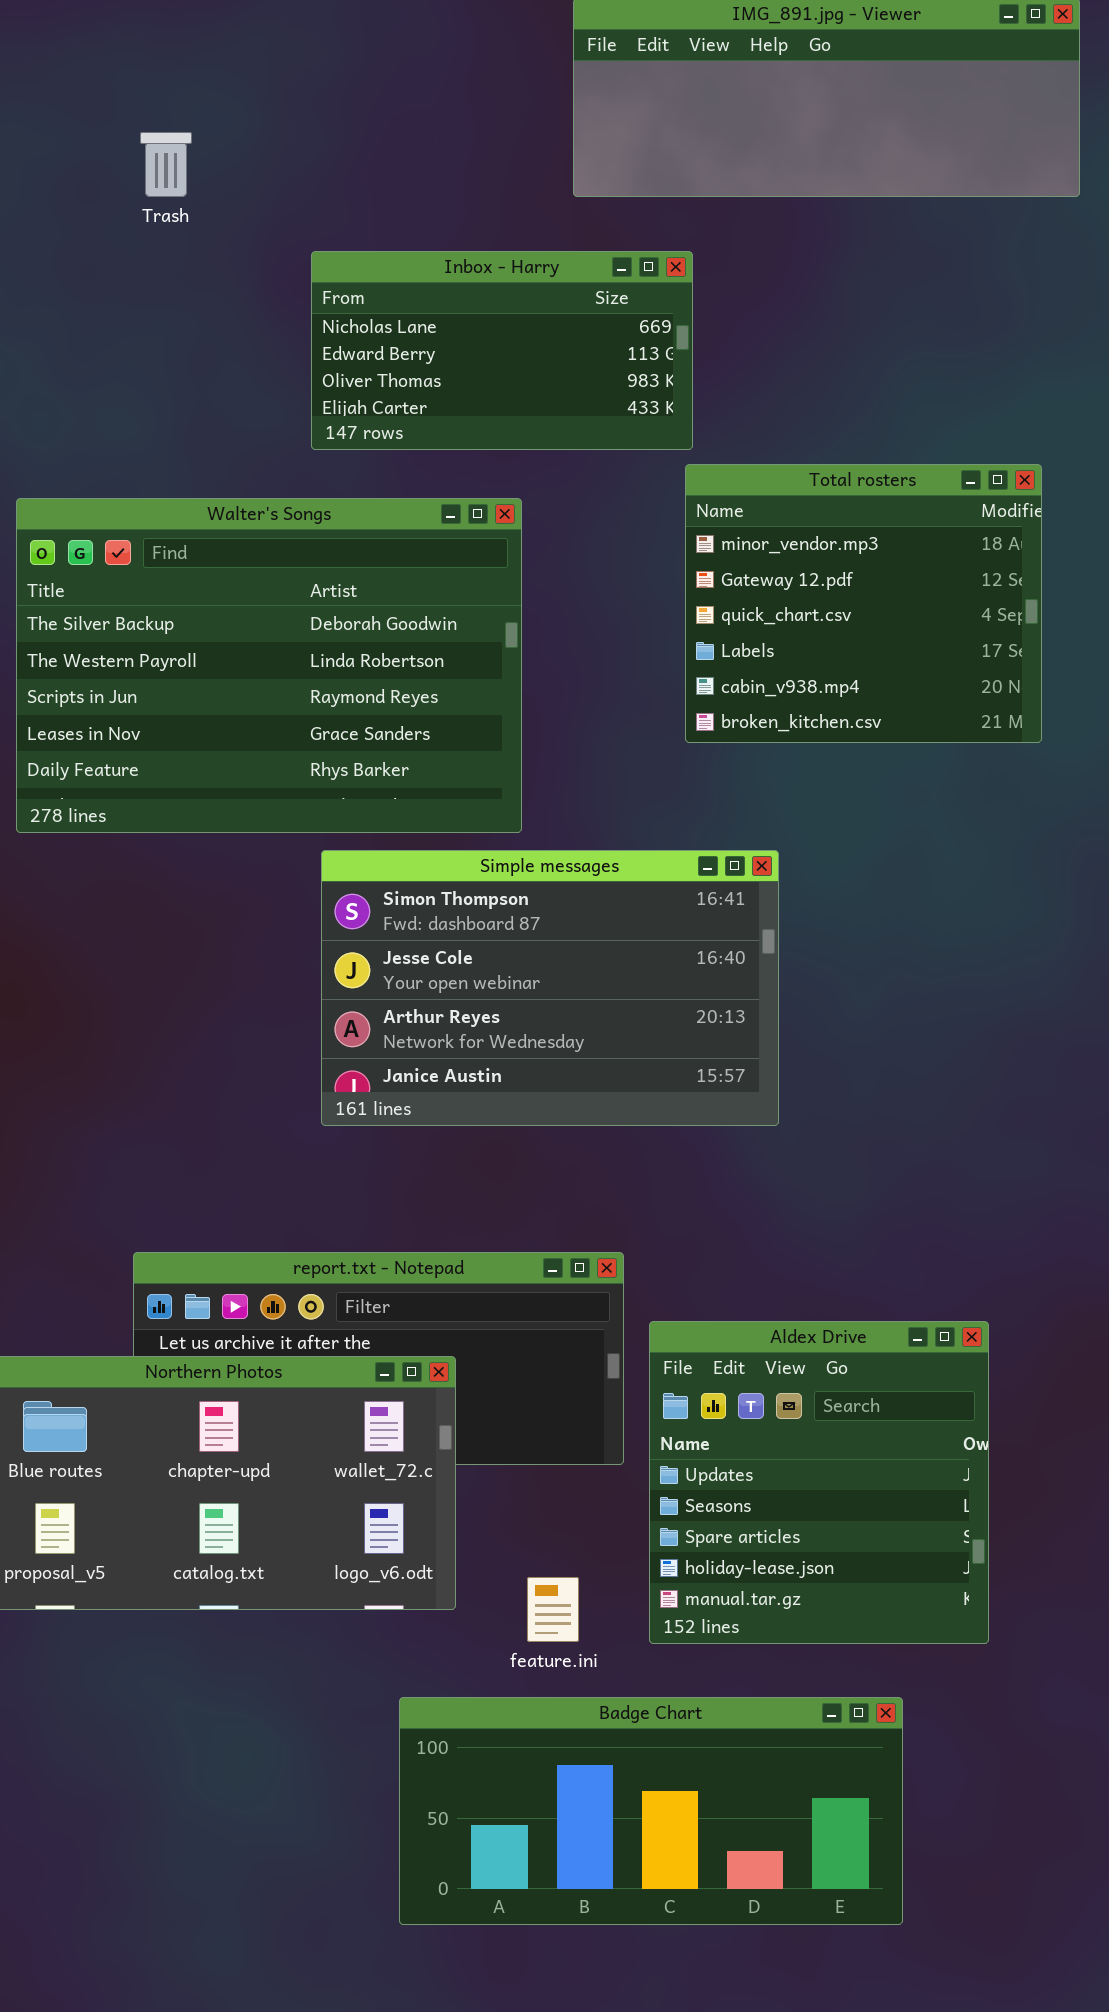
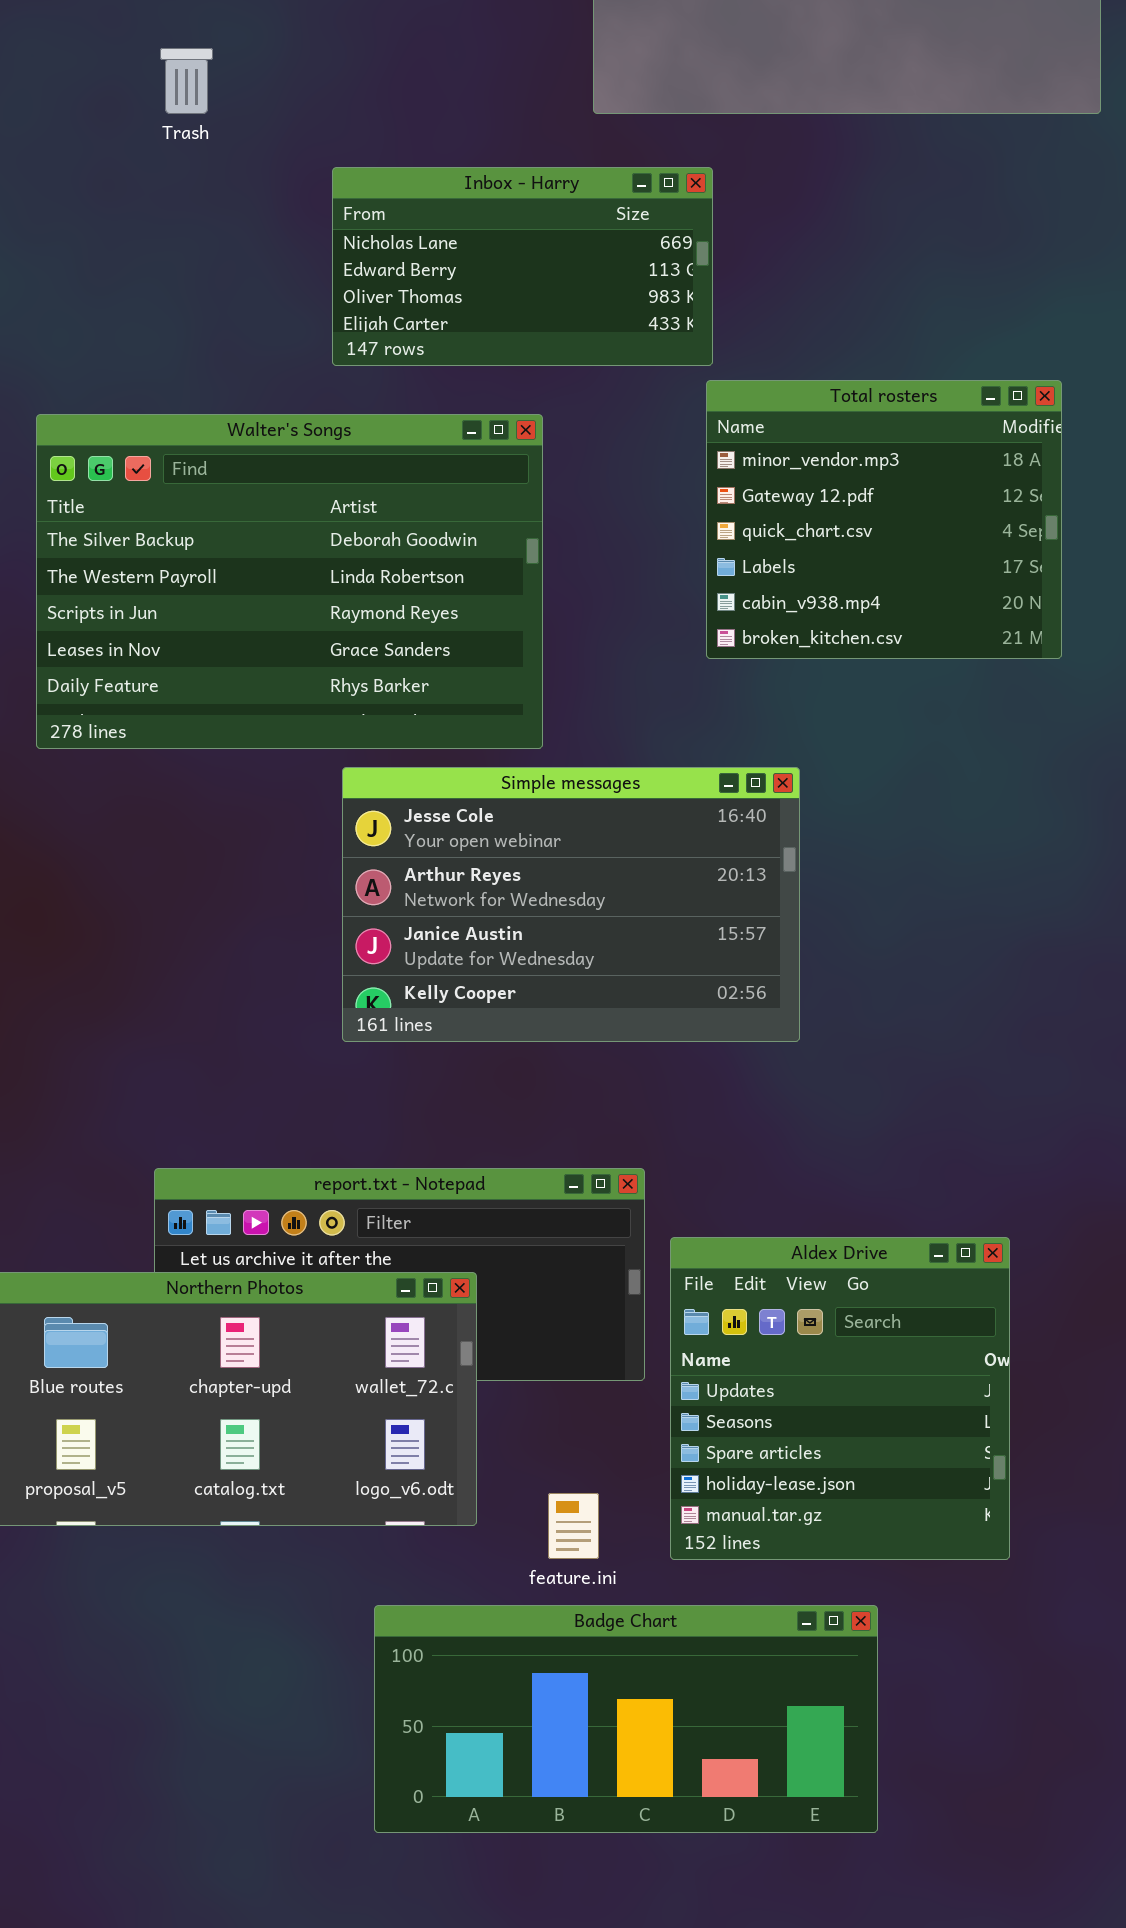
Simple messages: [321,850,779,1126] -> [342,767,800,1042], scrolled down 1 row
Badge Chart: [399,1697,903,1925] -> [374,1605,878,1833], moved

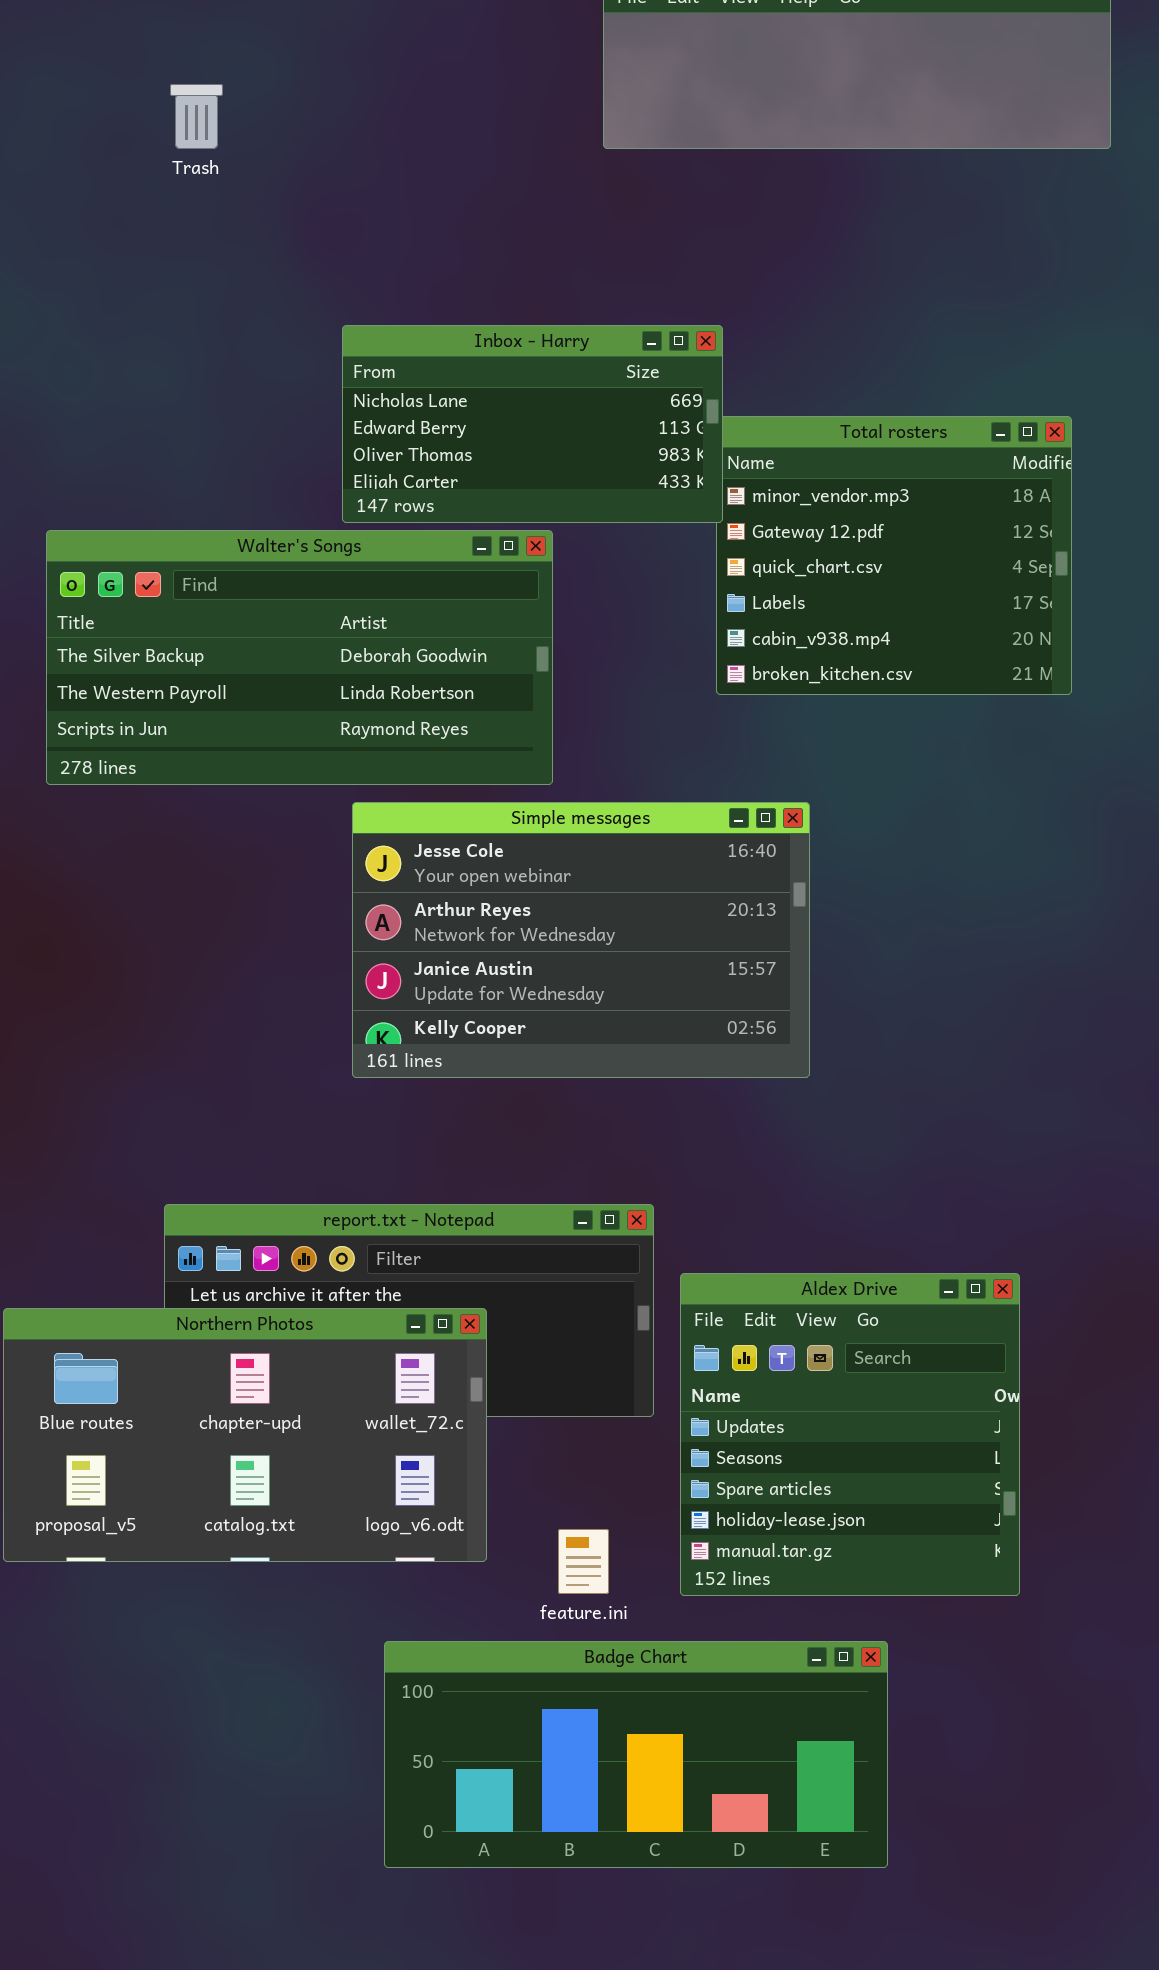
Inbox - Harry: [332,167,713,366] -> [342,325,723,523], moved
Walter's Songs: [36,414,543,749] -> [46,530,553,785], resized

